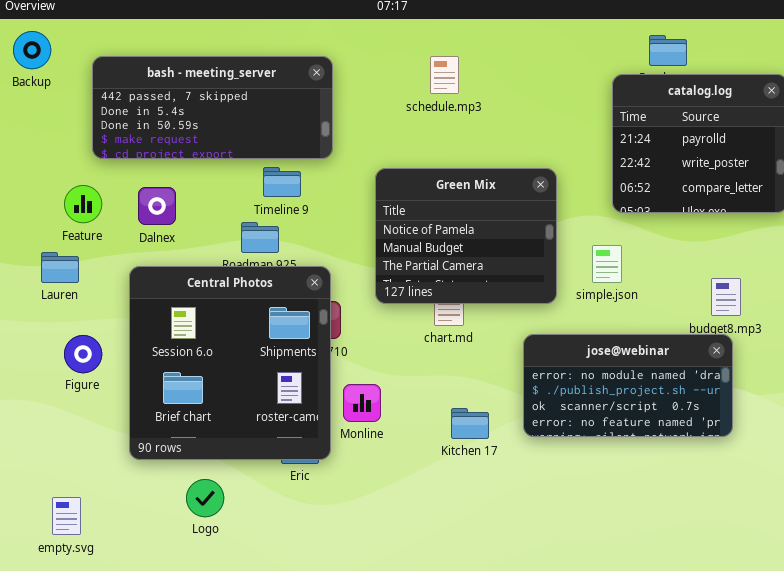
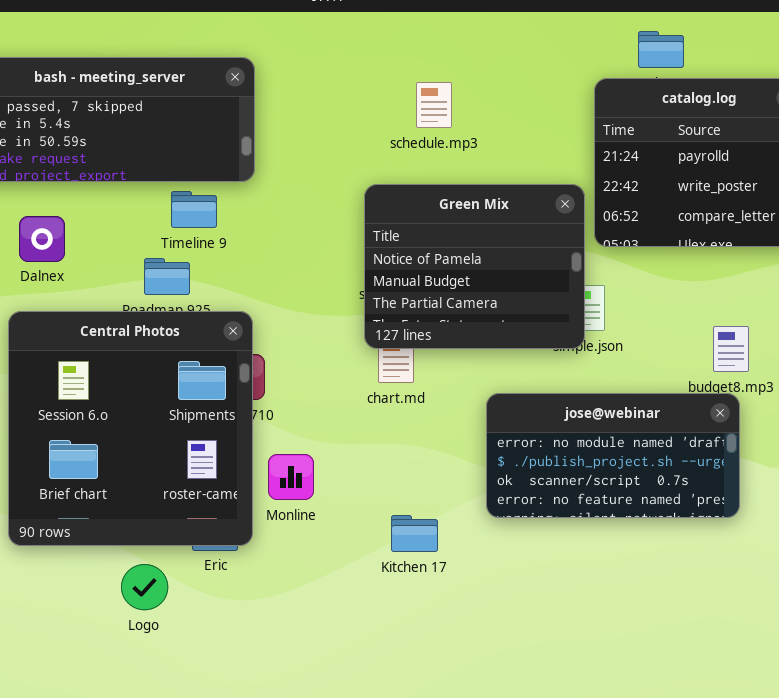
schedule.mp3: [430,56,459,94] -> [416,82,452,128], moved
Green Mix: [375,168,557,304] -> [364,184,585,349], moved
Kitchen 17: [451,408,489,439] -> [391,515,438,552], moved
Logo: [186,479,224,517] -> [121,564,168,610], moved

